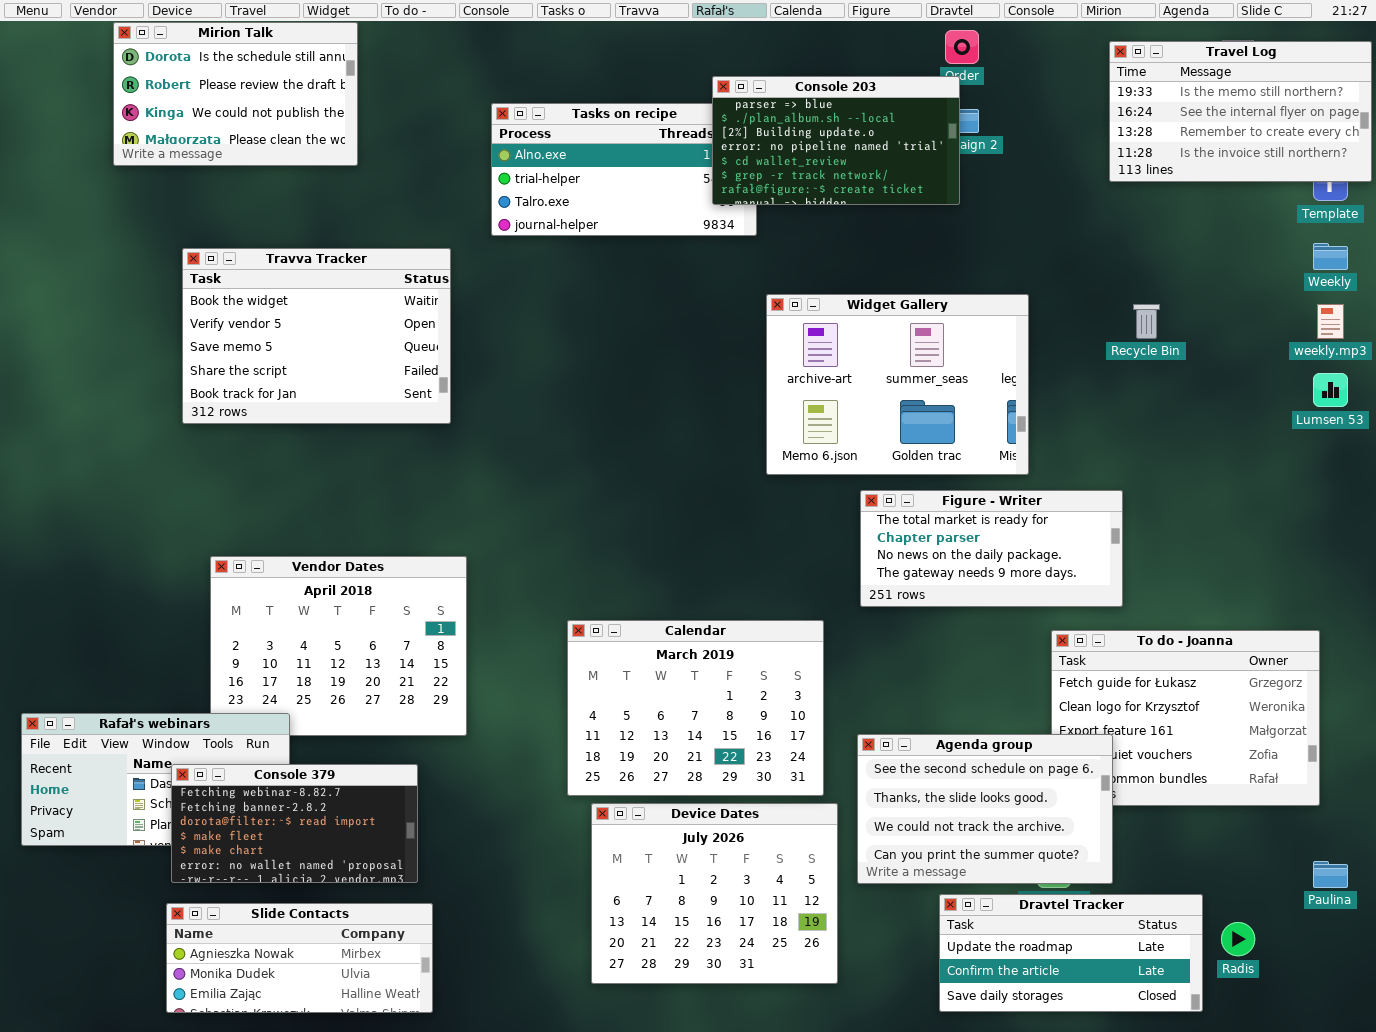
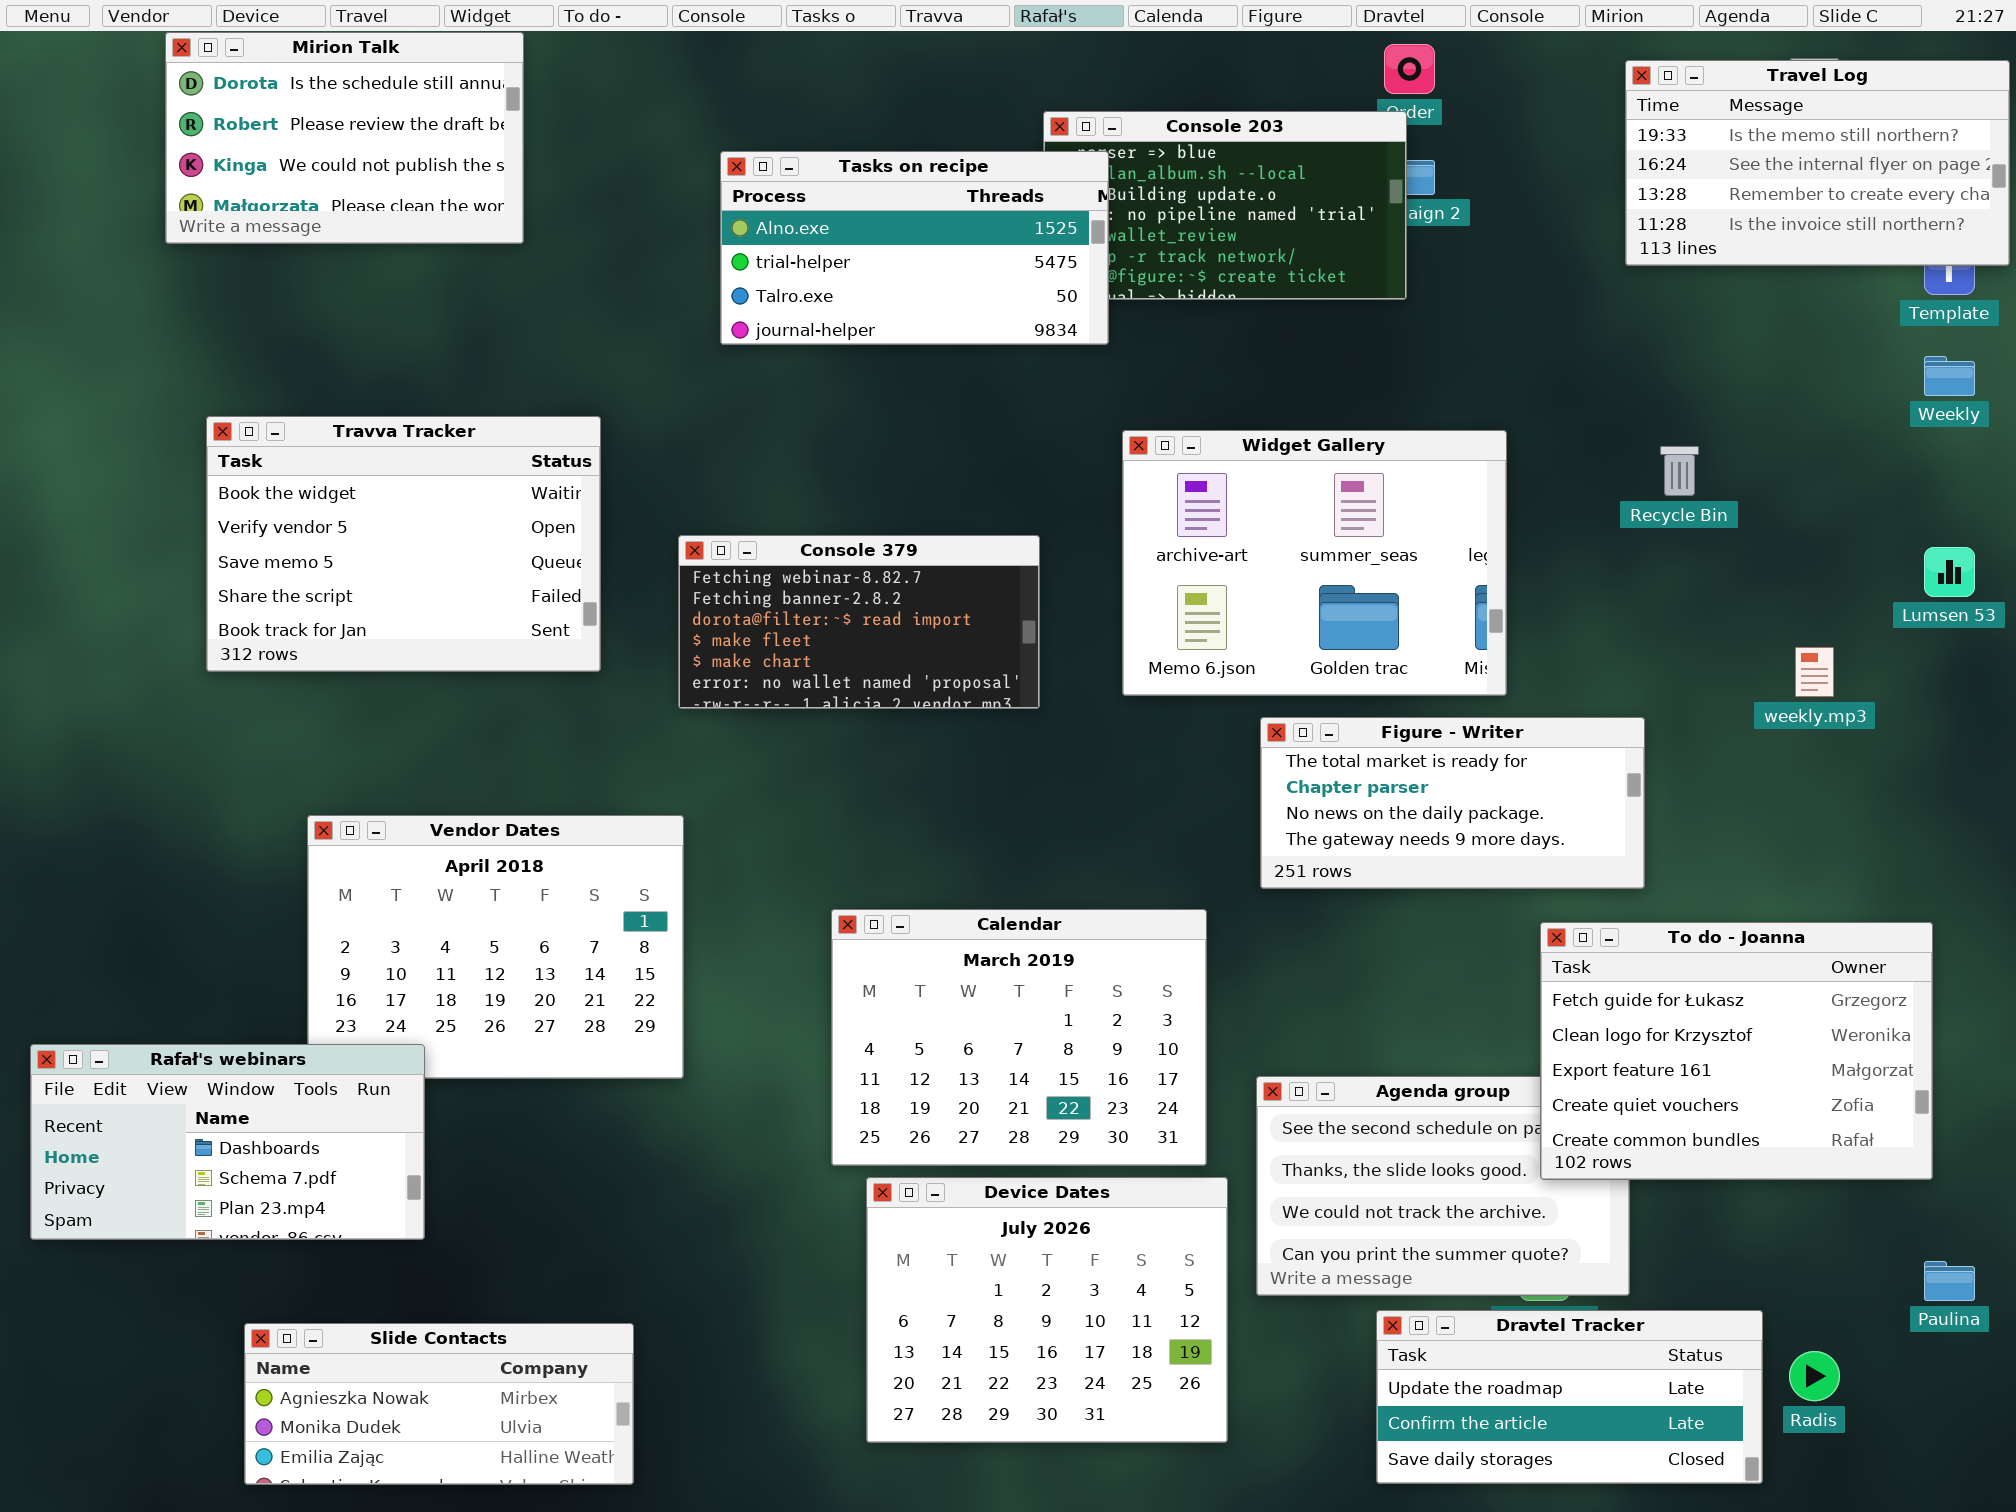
Tasks on recipe: [491,103,757,236] -> [720,151,1109,345], raised
Travva Tracker: [182,248,451,424] -> [206,416,601,672], moved
weekly.mp3: [1317,304,1344,339] -> [1795,647,1834,697], moved
To do - Joanna: [1051,630,1320,806] -> [1540,922,1933,1180], raised
Console 379: [171,764,418,883] -> [678,535,1040,709], moved

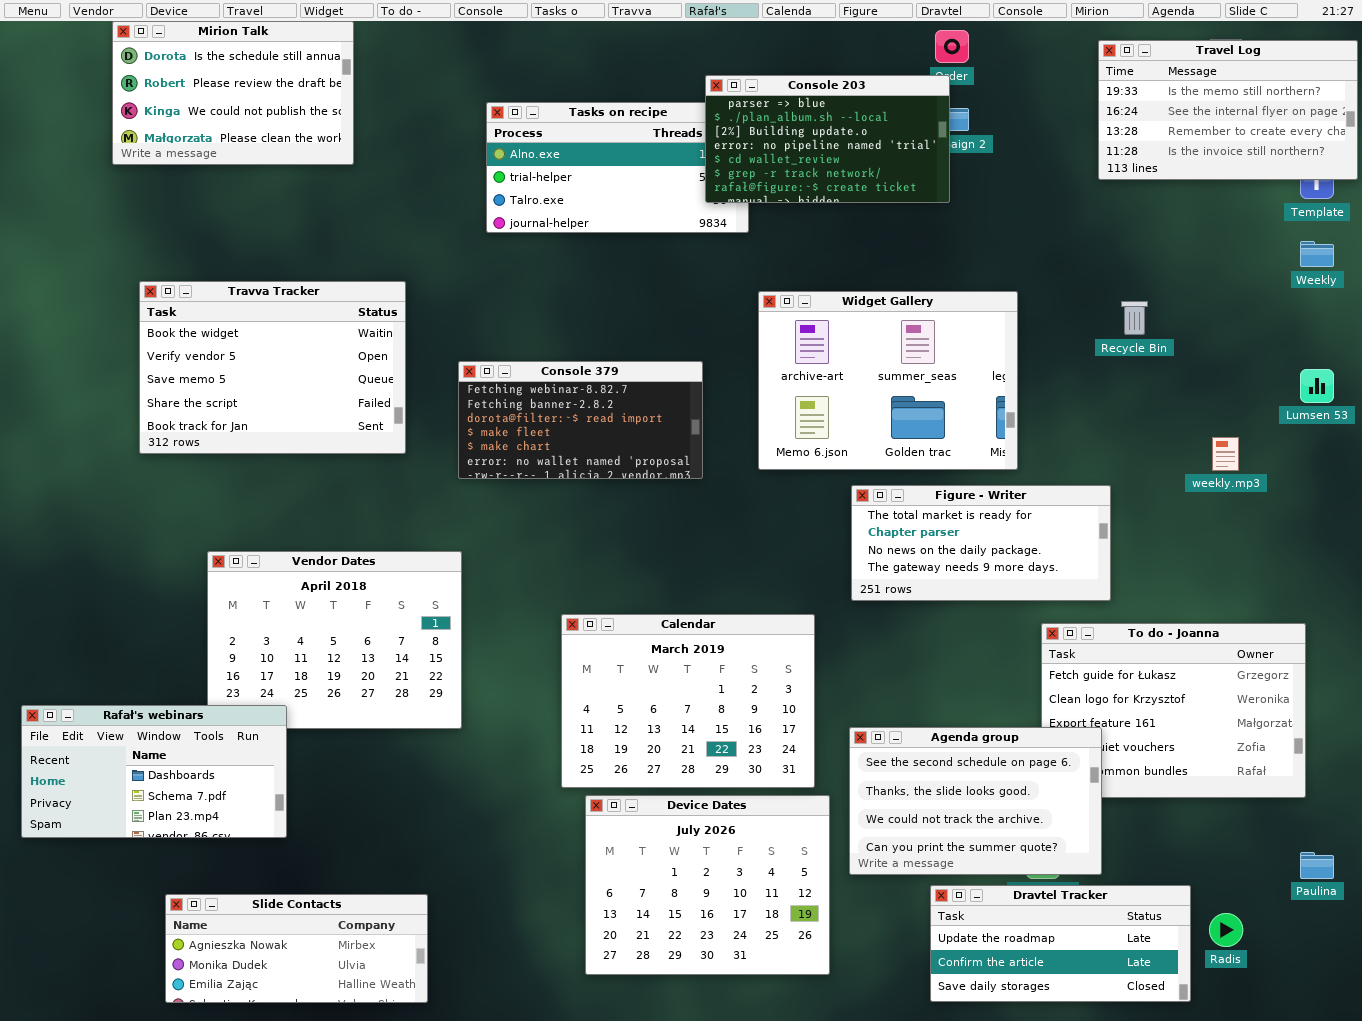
Console 203: [1043,111,1407,300] -> [705,75,950,203], raised
Agenda group: [1256,1076,1630,1296] -> [849,727,1102,875], raised

